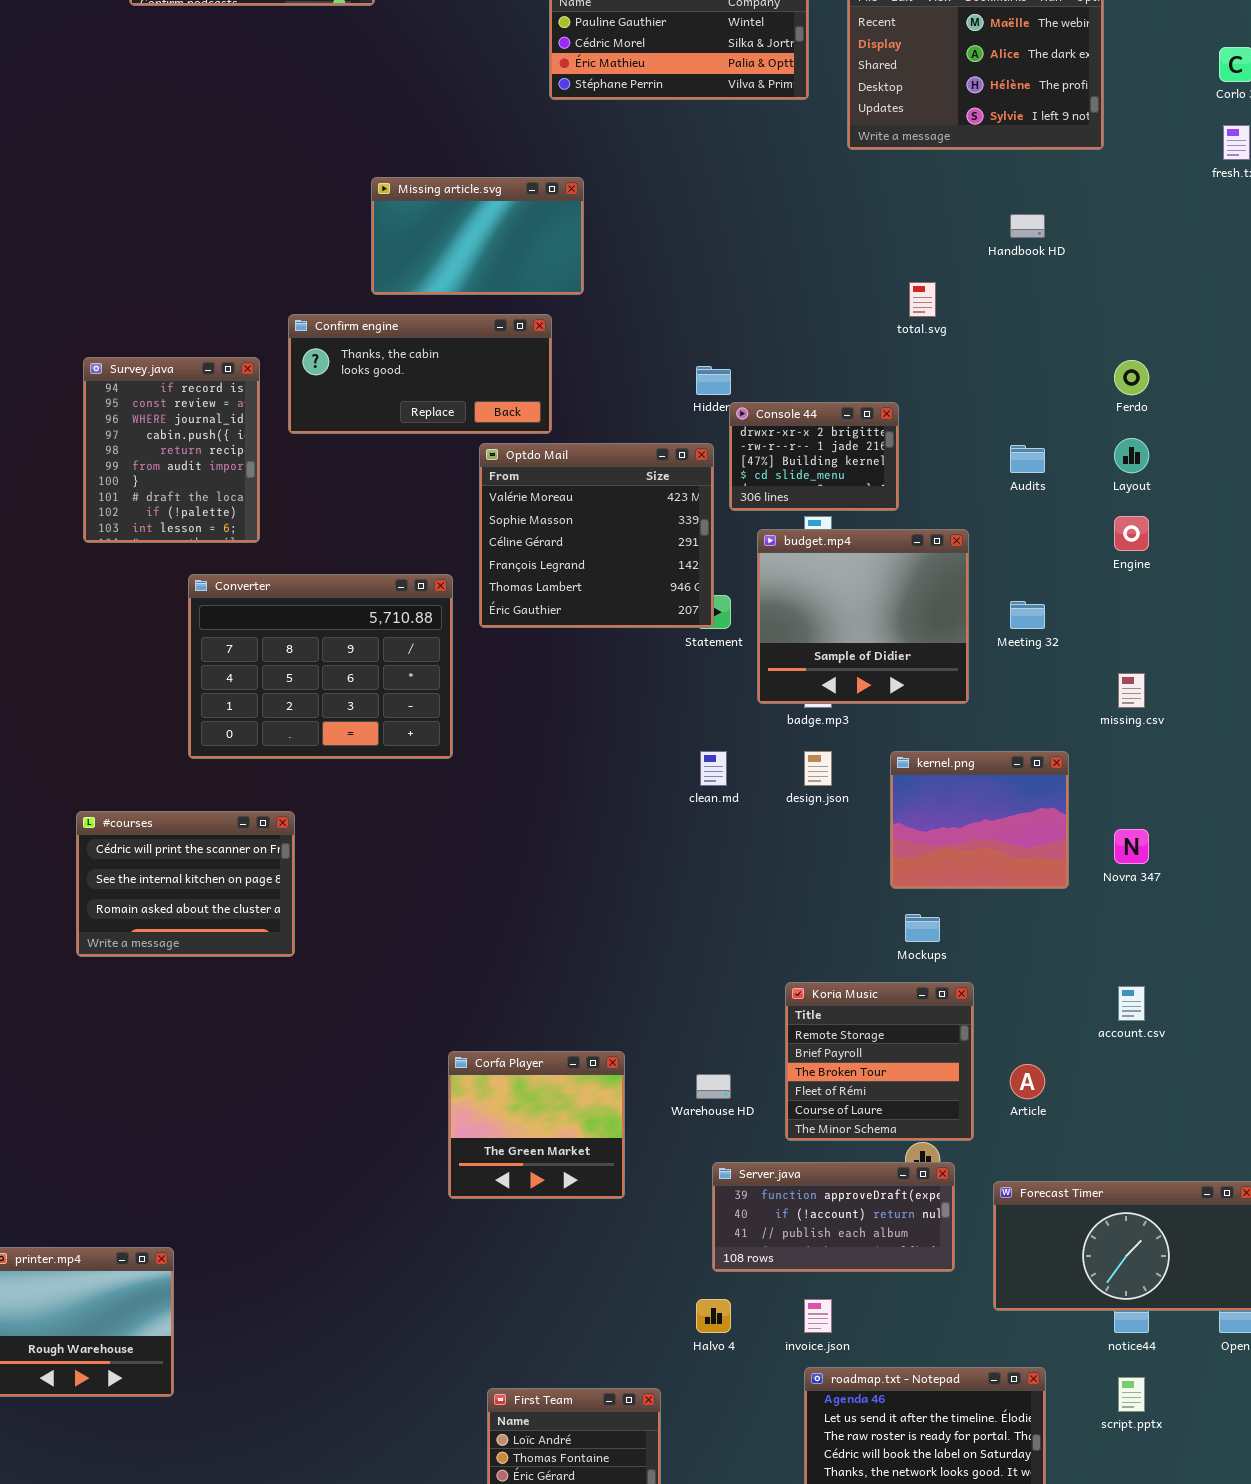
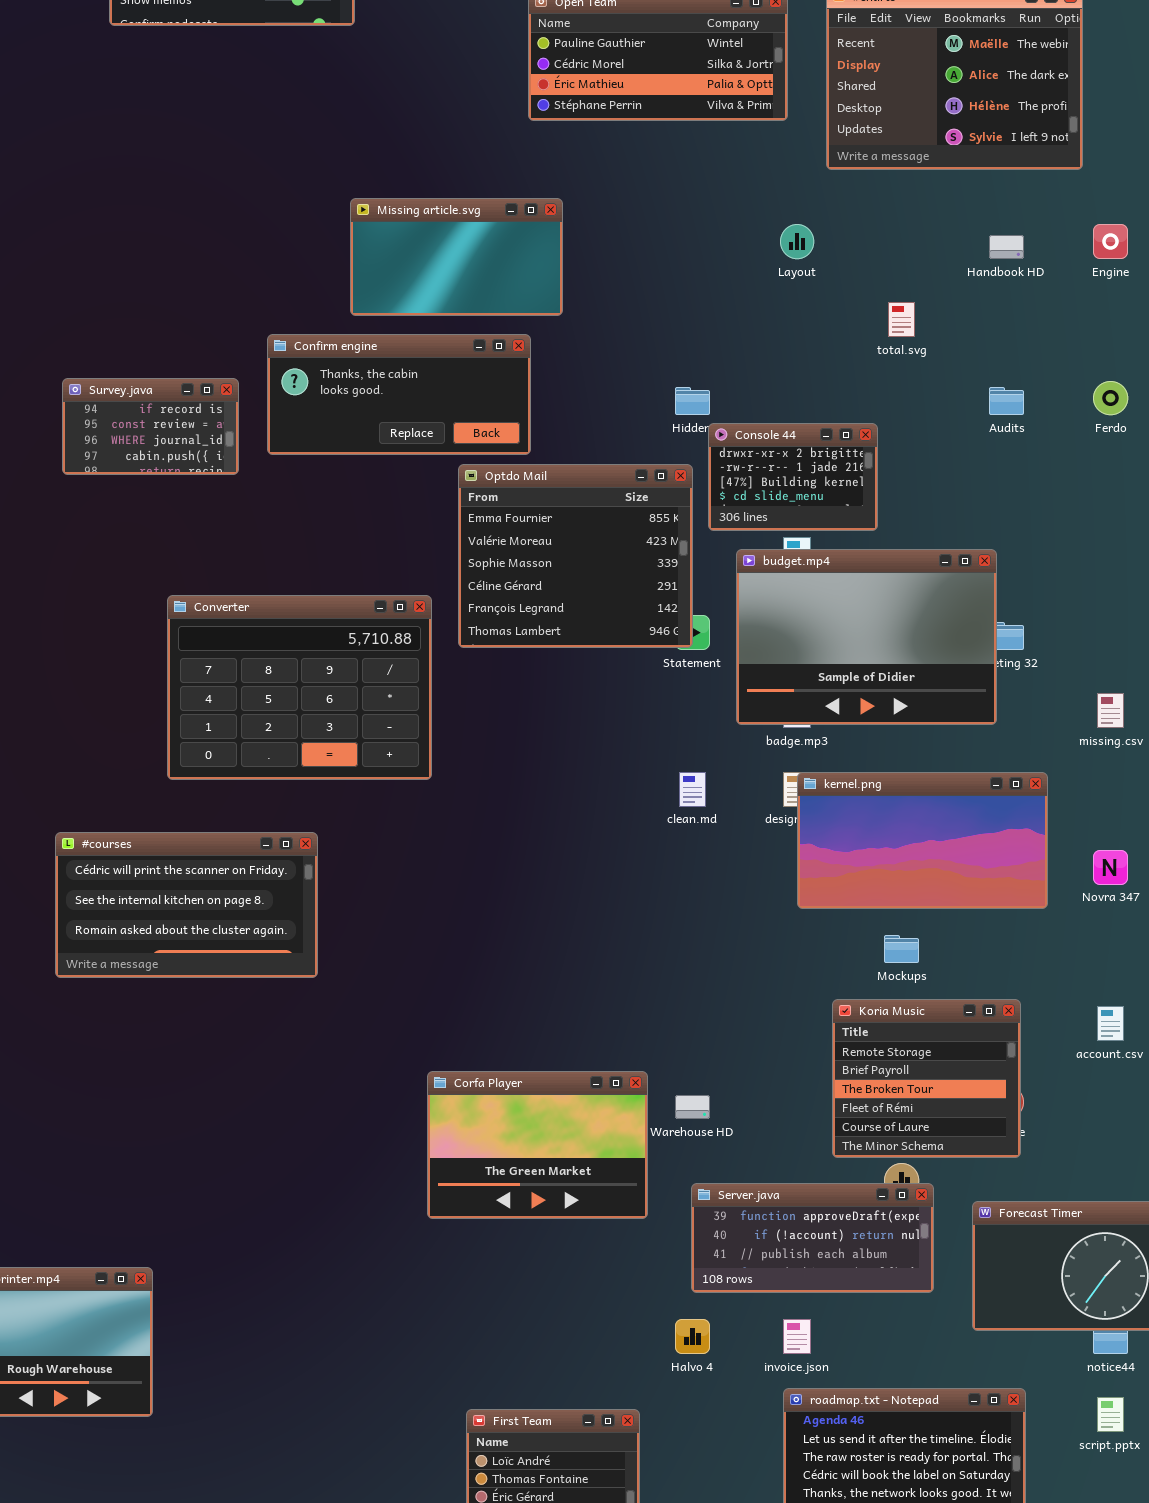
Survey.java: [83,357,260,543] -> [62,378,239,475], resized
Layout: [1114,438,1149,473] -> [780,224,814,259], moved
Optdo Mail: [479,443,714,628] -> [458,464,693,648], scrolled up 1 row
Audits: [1010,445,1045,473] -> [989,387,1024,415], moved
Engine: [1114,516,1149,551] -> [1093,224,1128,259], moved
budget.mp4: [757,529,969,704] -> [736,549,997,725], resized
kernel.png: [890,751,1069,889] -> [797,772,1048,909], resized
#courses: [76,811,295,957] -> [55,832,318,978], resized
Koria Music: [785,982,974,1141] -> [832,999,1021,1158], moved
Corfa Player: [448,1051,625,1199] -> [427,1071,648,1219], resized

